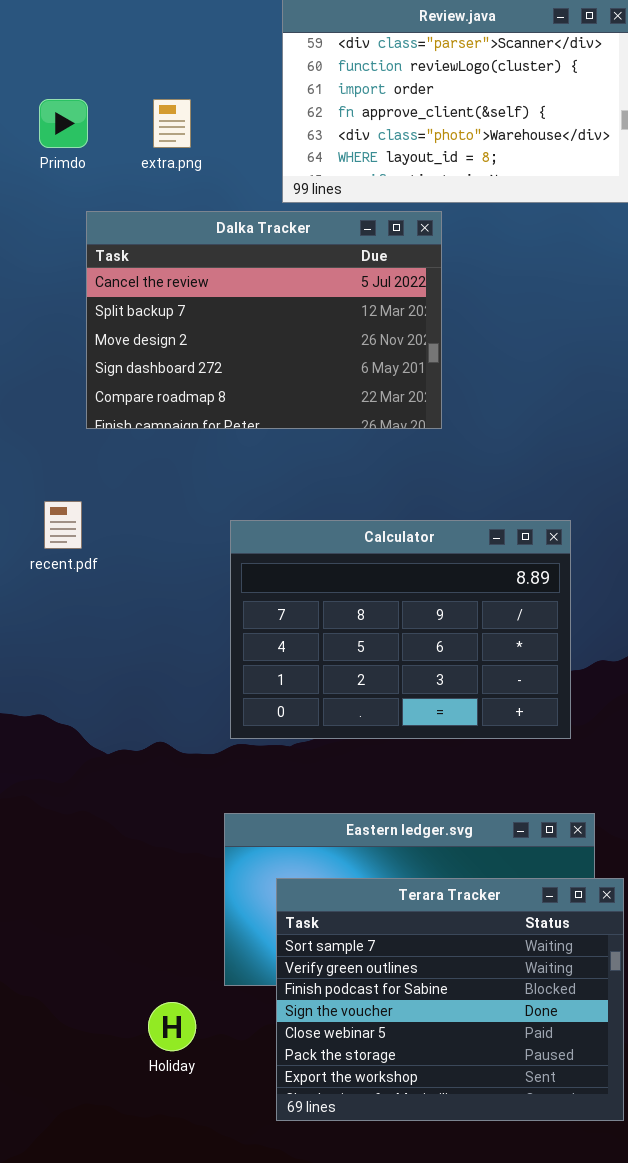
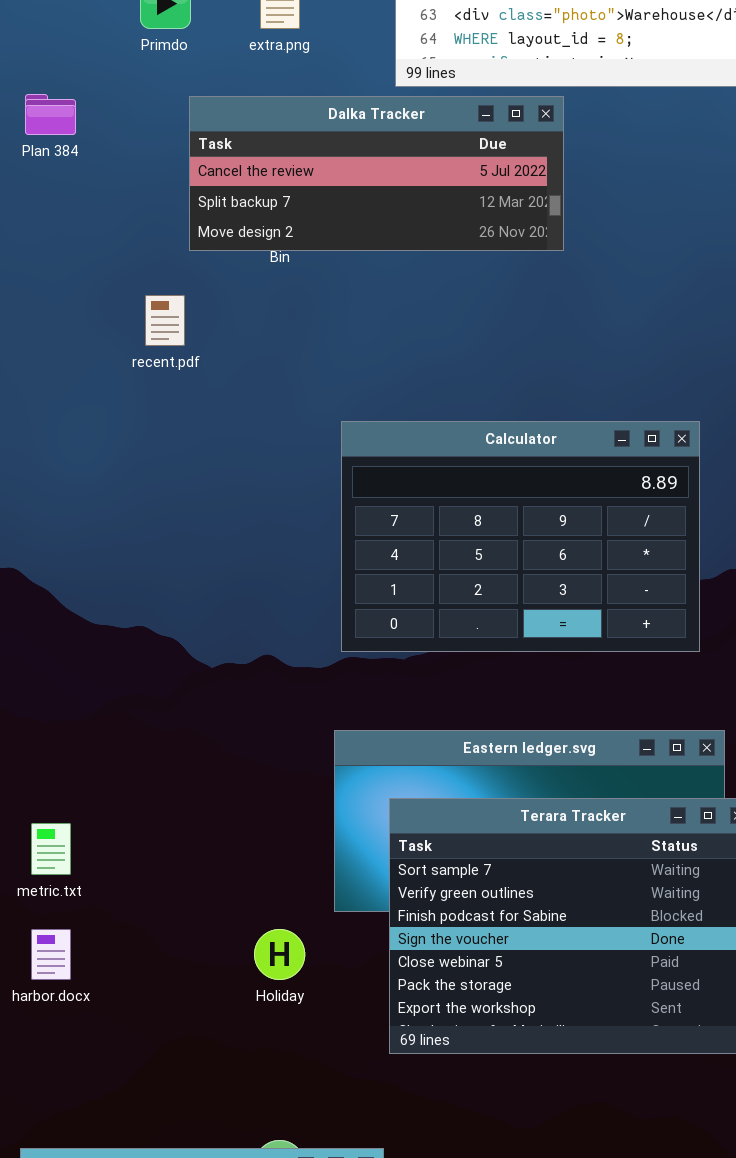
Dalka Tracker: [86,211,442,429] -> [189,96,564,251], resized
recent.pdf: [44,501,82,549] -> [145,295,185,346], moved

